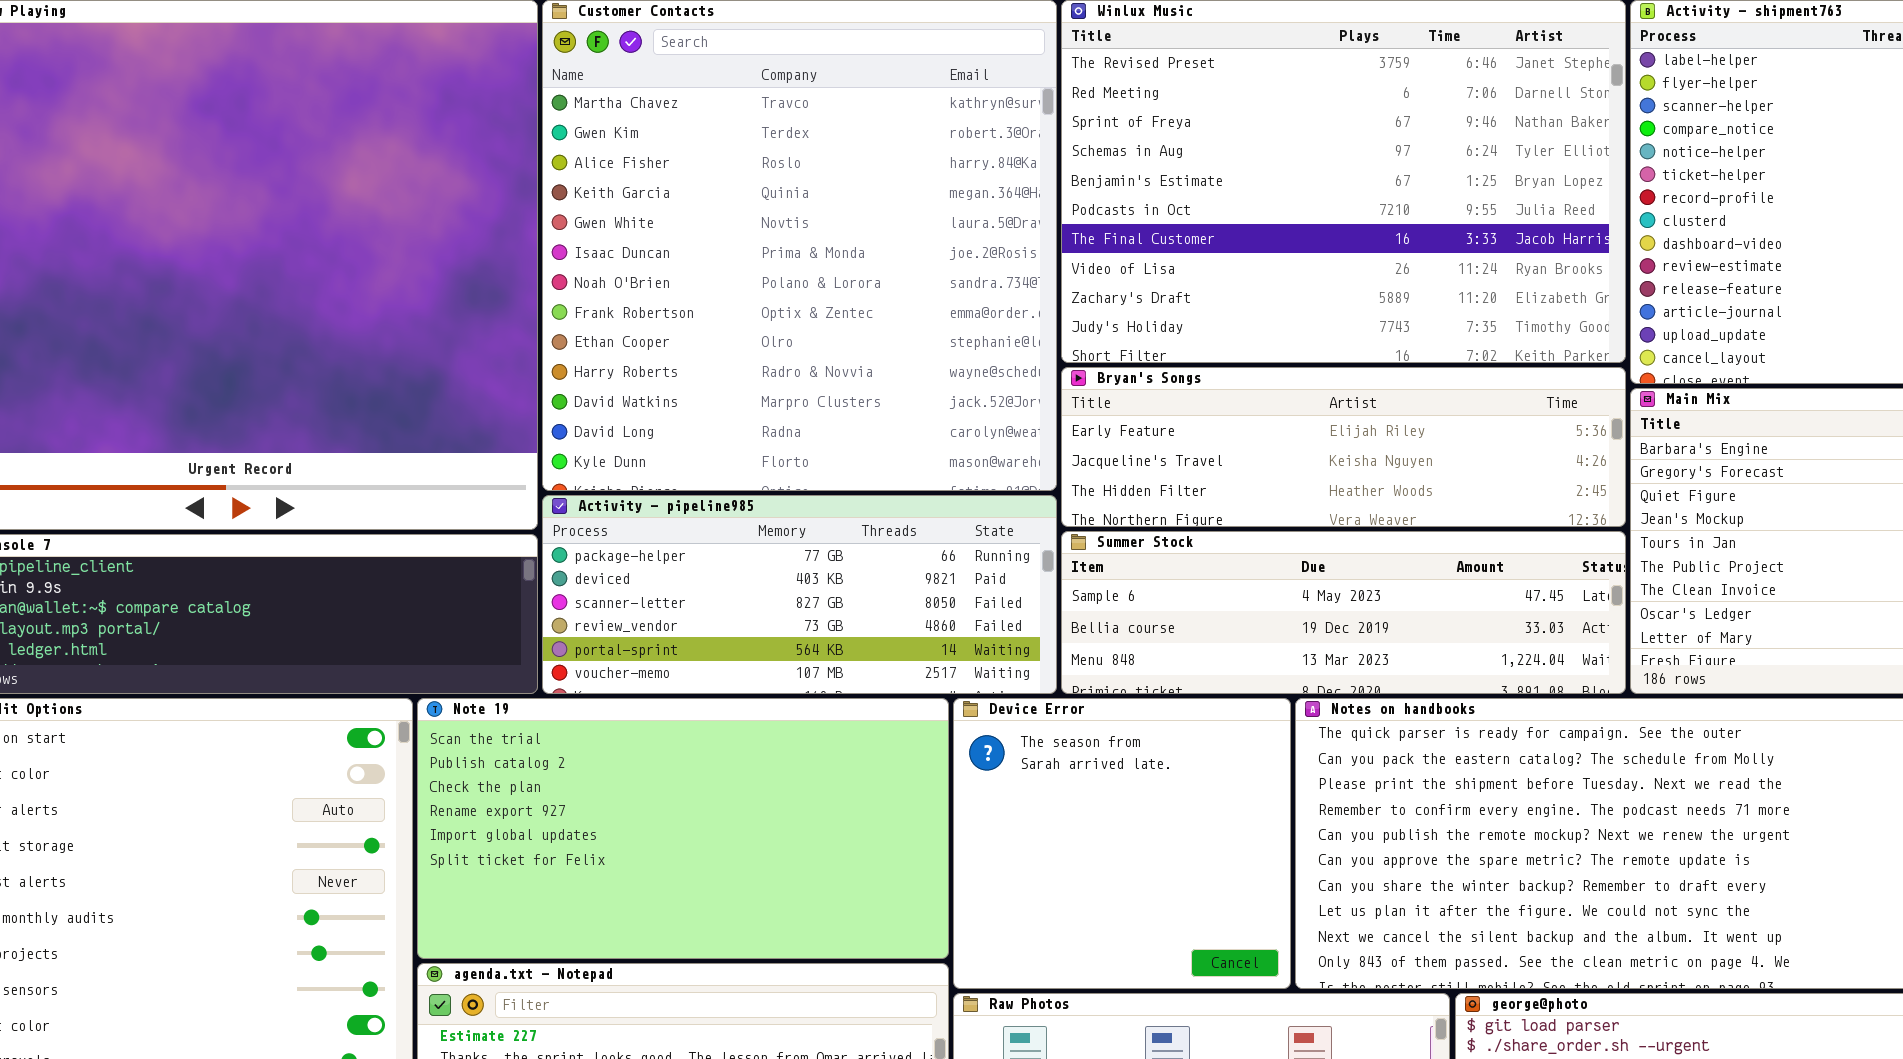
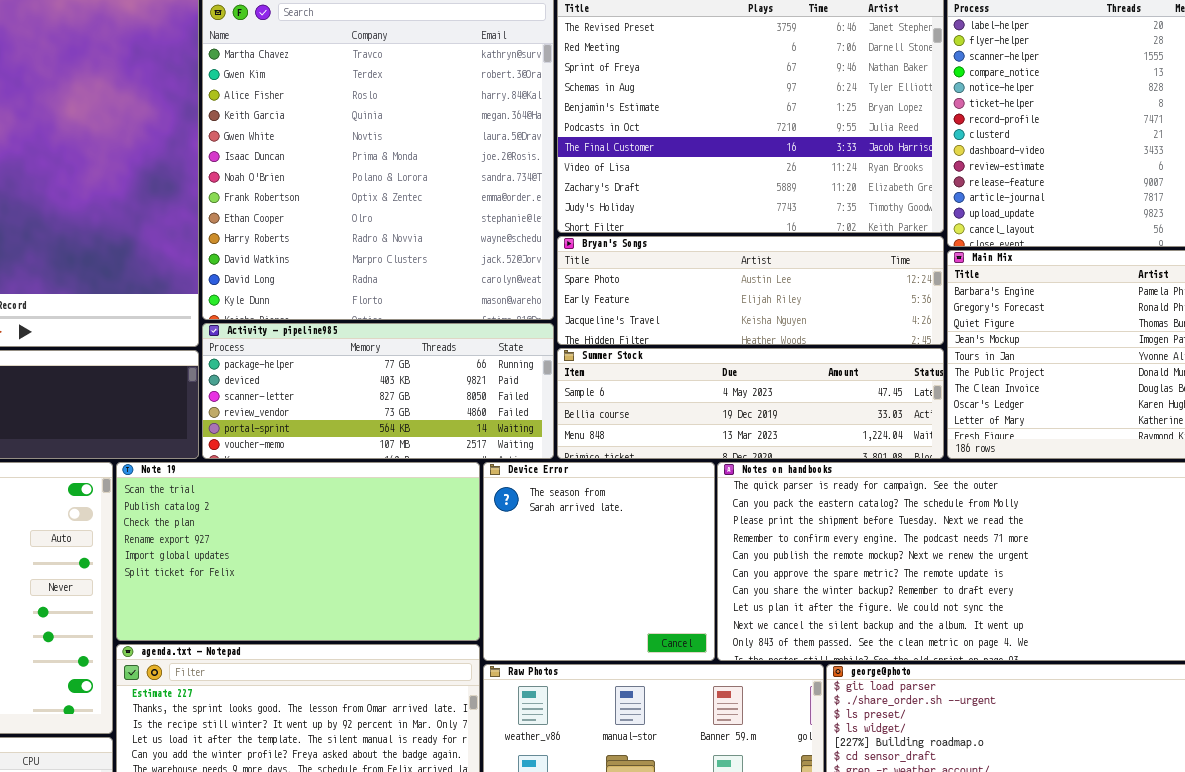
Bryan's Songs: [1061,367,1626,527] -> [557,236,944,345], scrolled up 1 row

